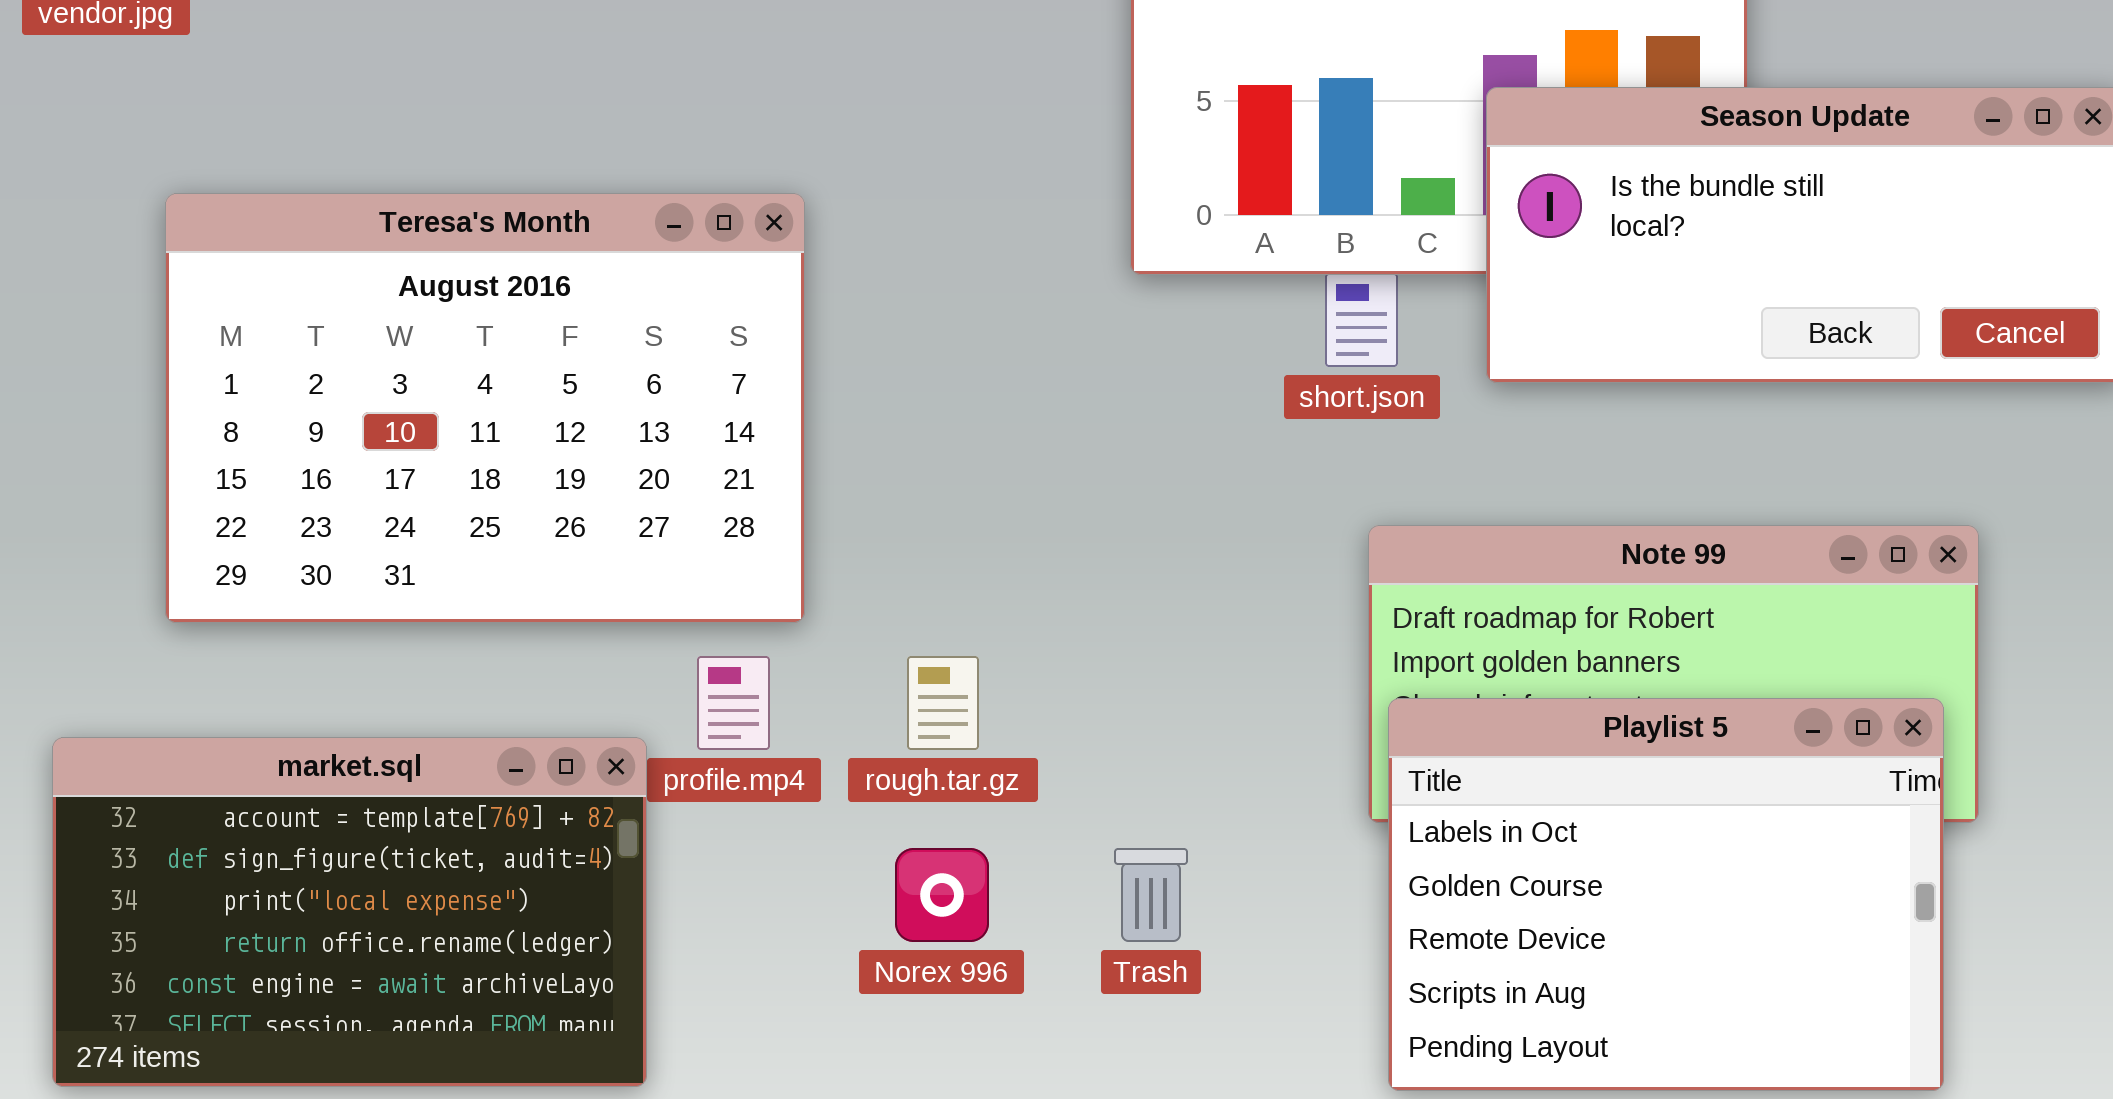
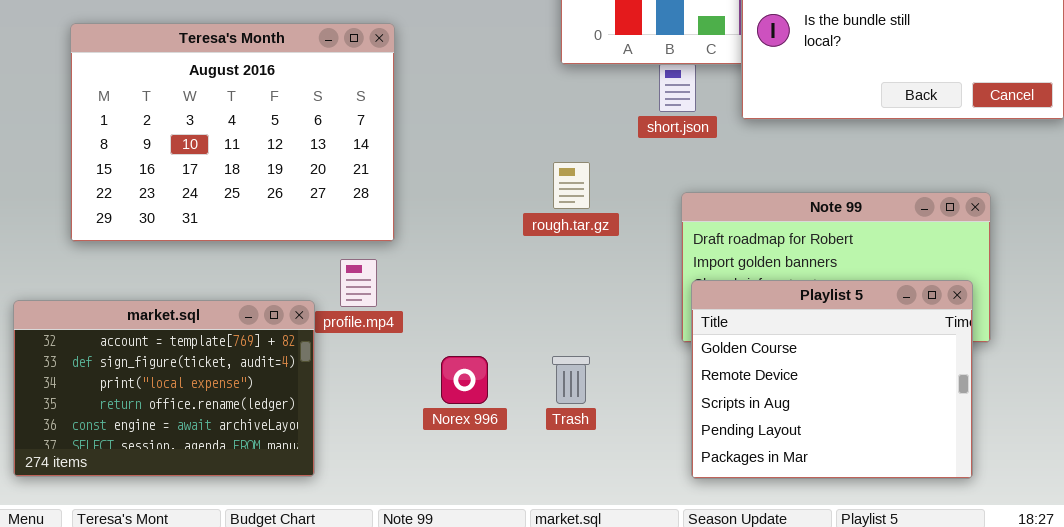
rough.tar.gz: [907,656,979,750] -> [553,162,590,209], moved
Playlist 5: [1388,698,1944,1091] -> [691,280,973,479], scrolled down 1 row

